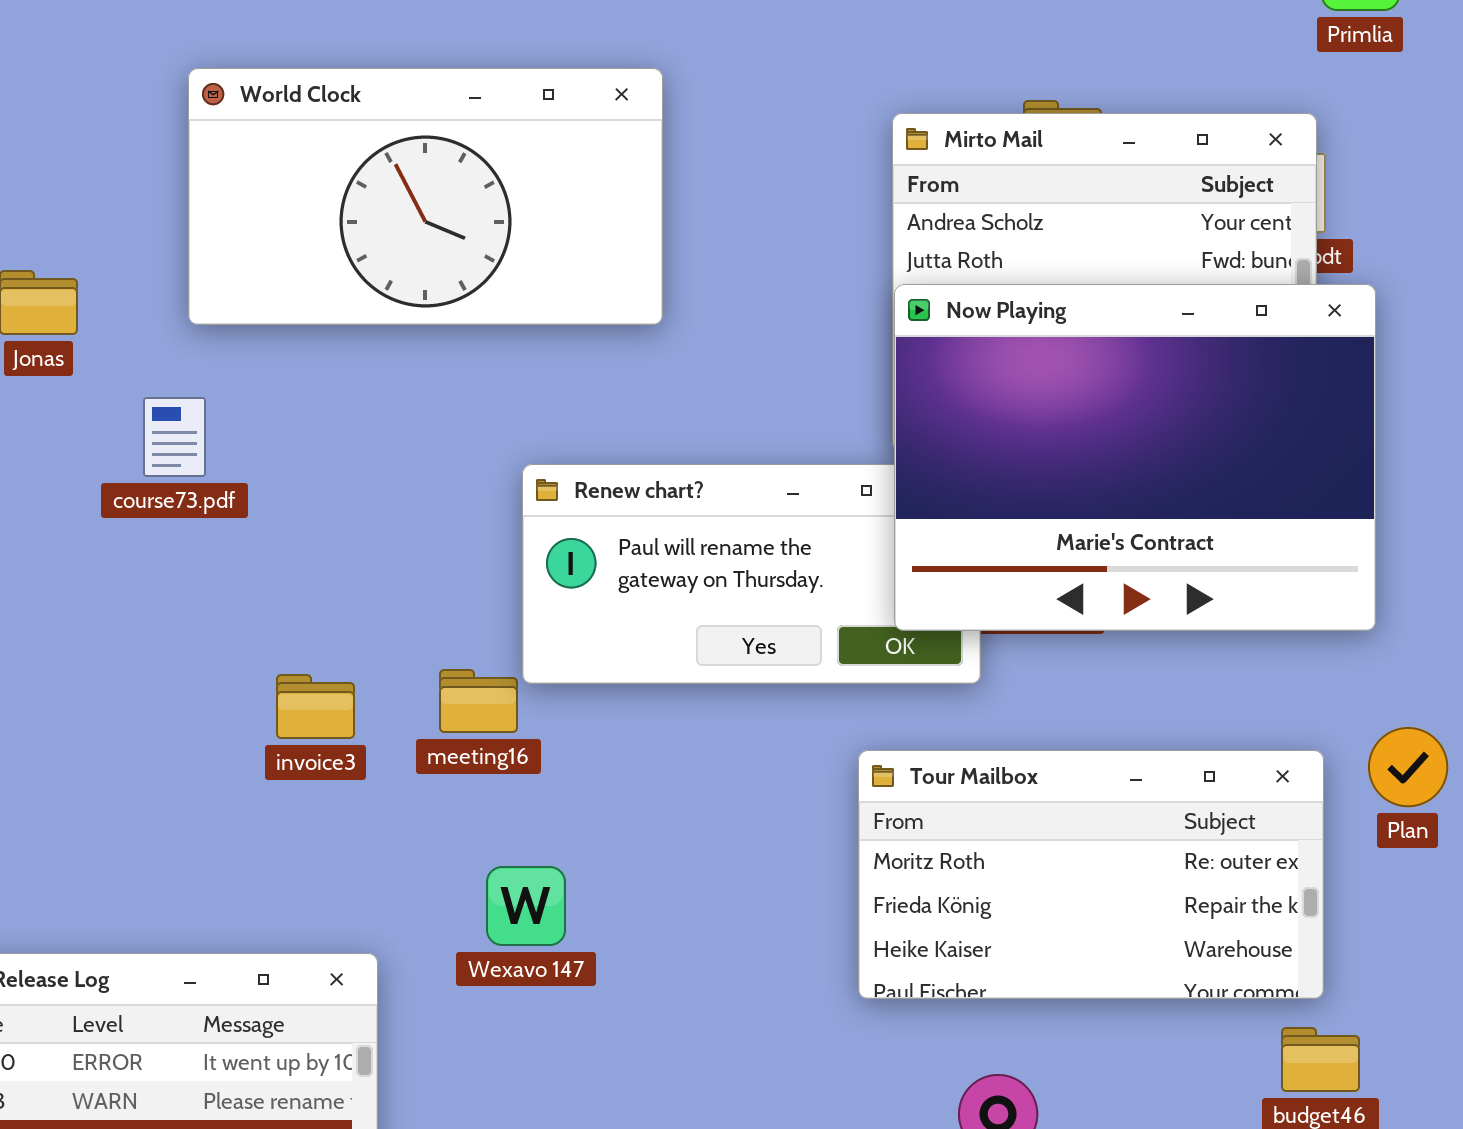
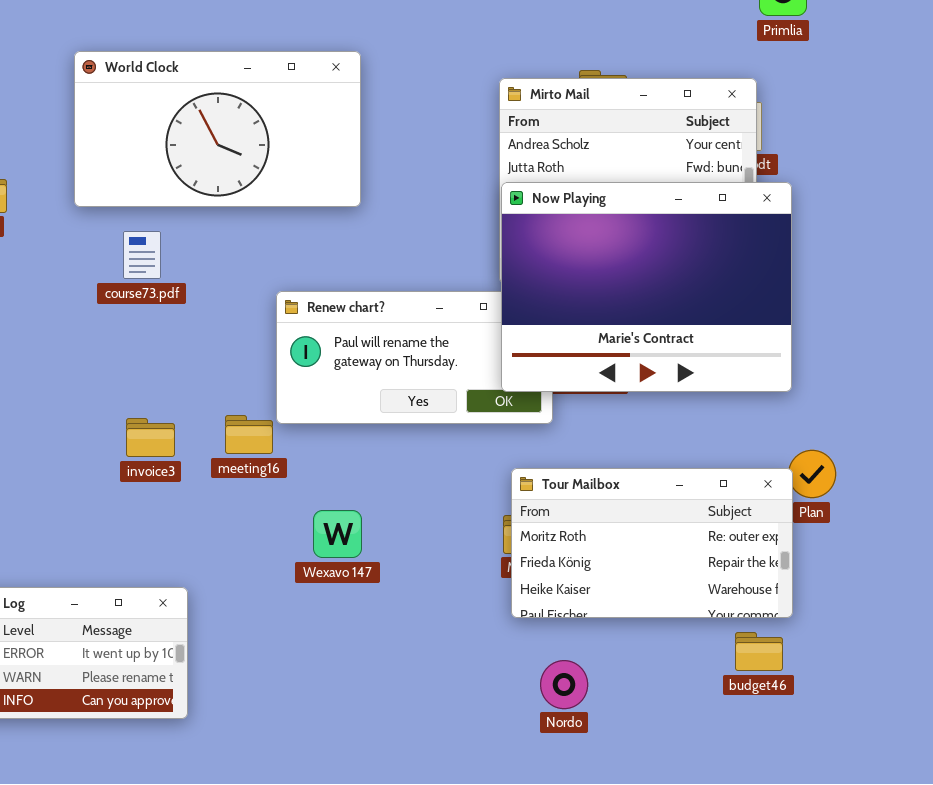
course73.pdf: [143,397,206,477] -> [123,231,161,279], moved
Tour Mailbox: [858,750,1324,999] -> [511,468,793,618], moved
Wexavo 147: [486,866,566,946] -> [313,510,362,558], moved

